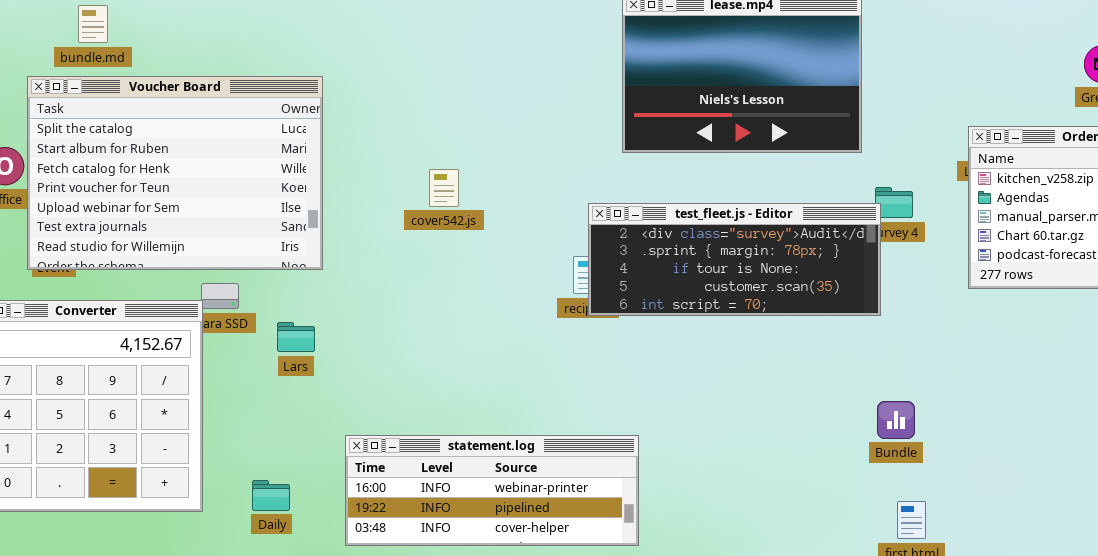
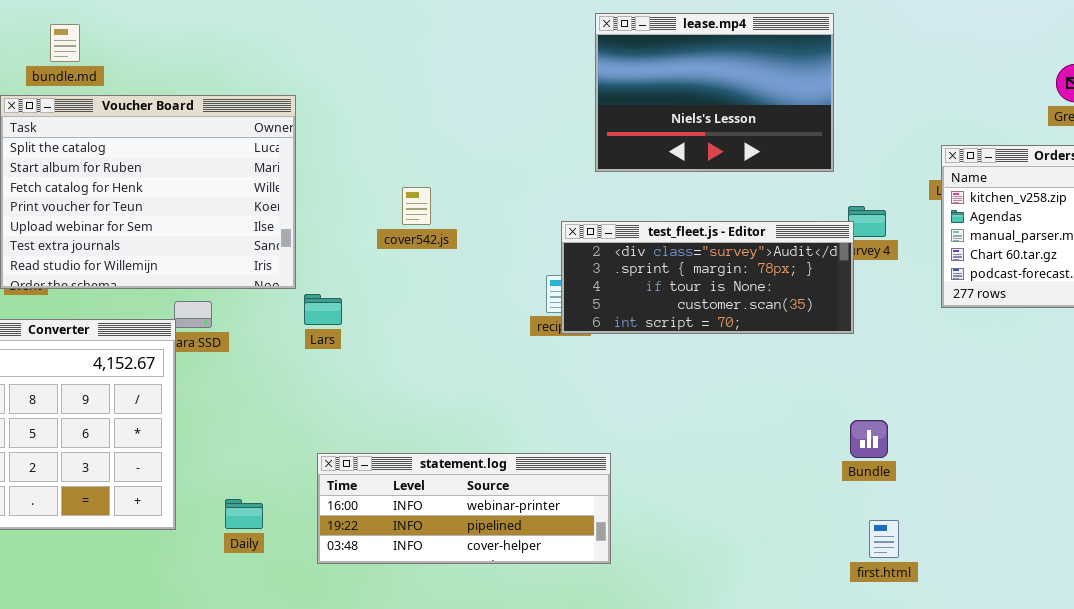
Lars: [277,322,315,352] -> [304,294,342,325], moved

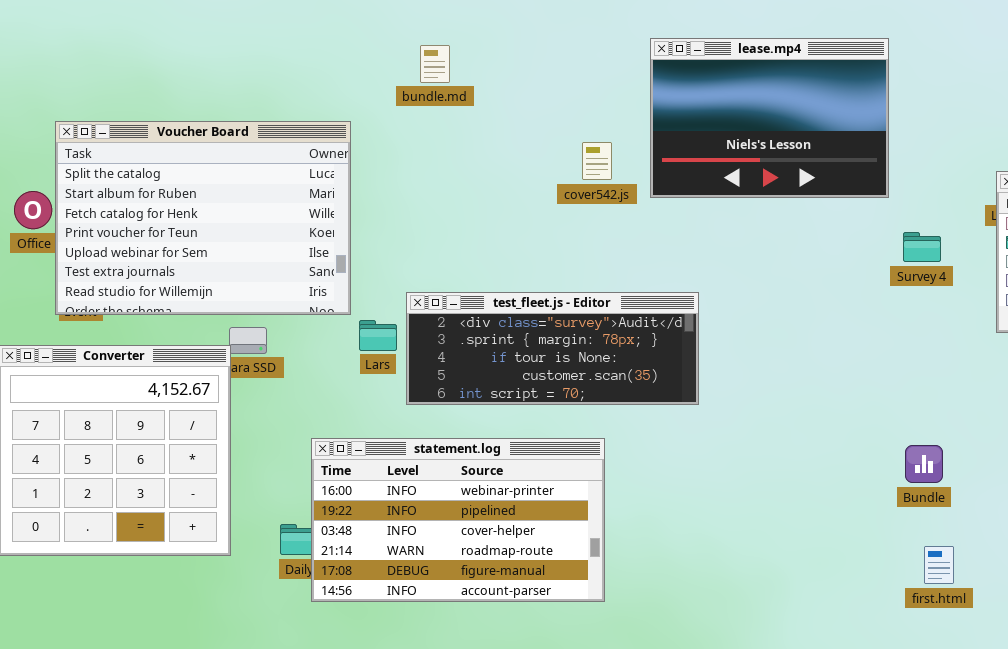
bundle.md: [50,24,80,62] -> [420,45,450,83], moved
cover542.js: [402,187,431,225] -> [582,142,612,180], moved
test_fleet.js - Editor: [561,221,854,334] -> [406,292,699,405], moved
statement.log: [317,453,611,564] -> [311,438,605,602], moved, resized

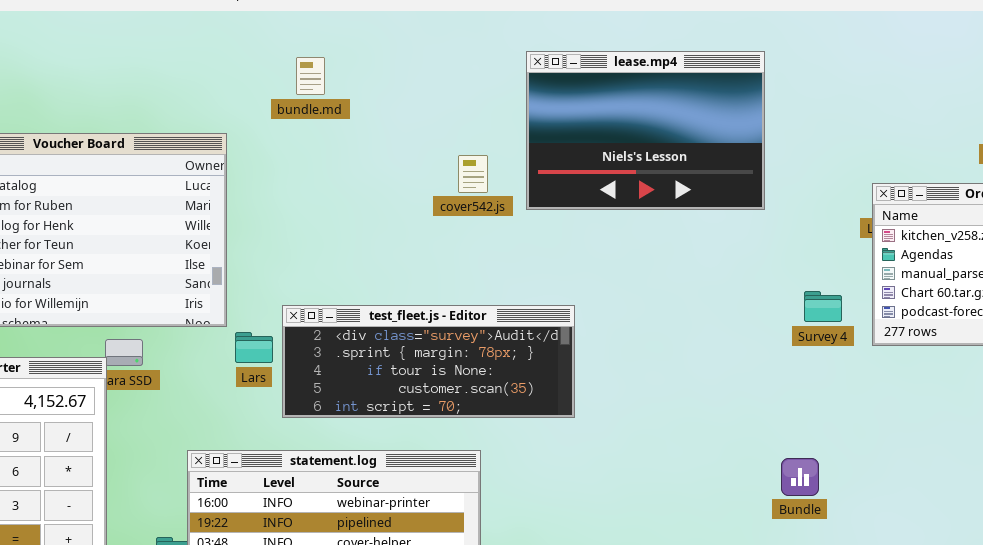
Survey 4: [903,232,941,262] -> [804,291,842,322], moved

